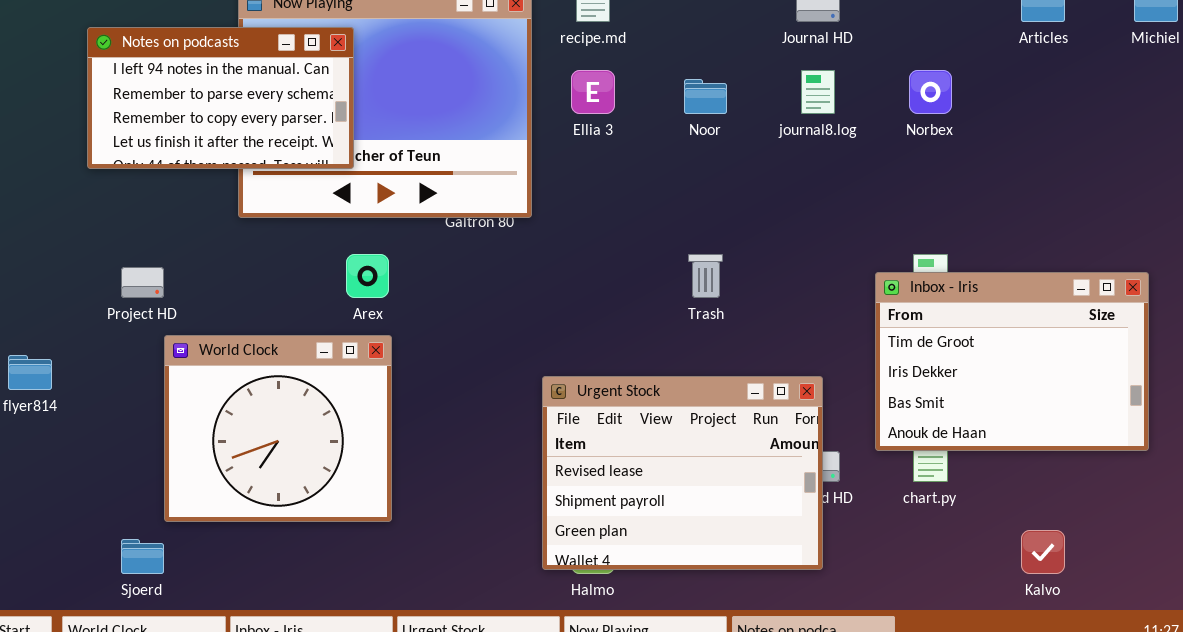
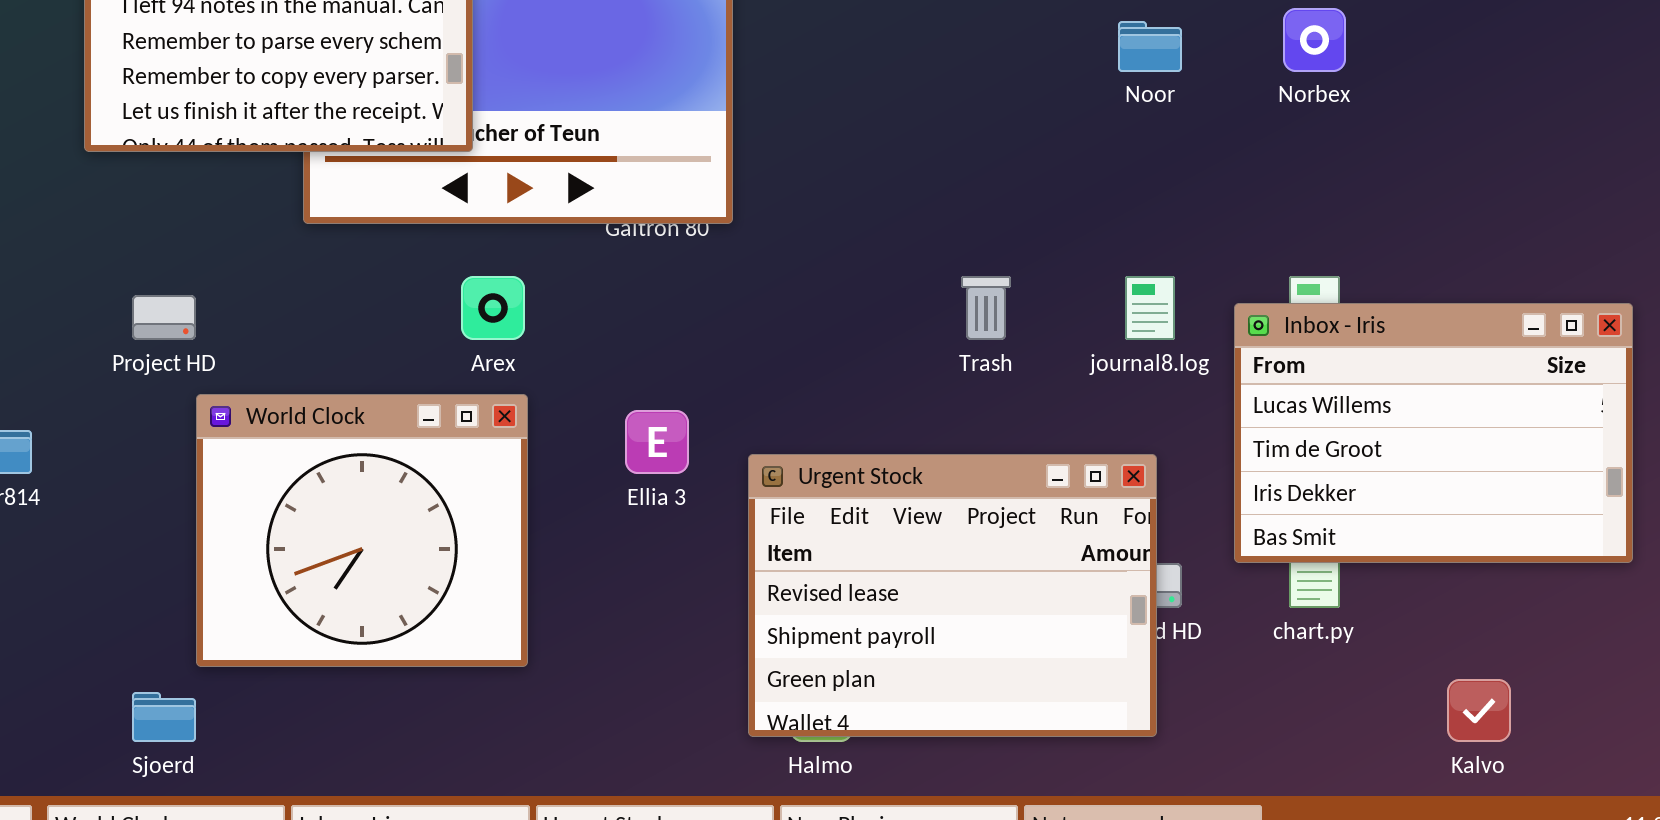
Ellia 3: [571,70,615,114] -> [625,410,689,474], moved
journal8.log: [801,70,835,114] -> [1125,276,1175,340], moved
Noor: [684,79,727,114] -> [1118,21,1182,72], moved
Inbox - Iris: [875,272,1149,451] -> [1234,303,1633,563], scrolled up 1 row

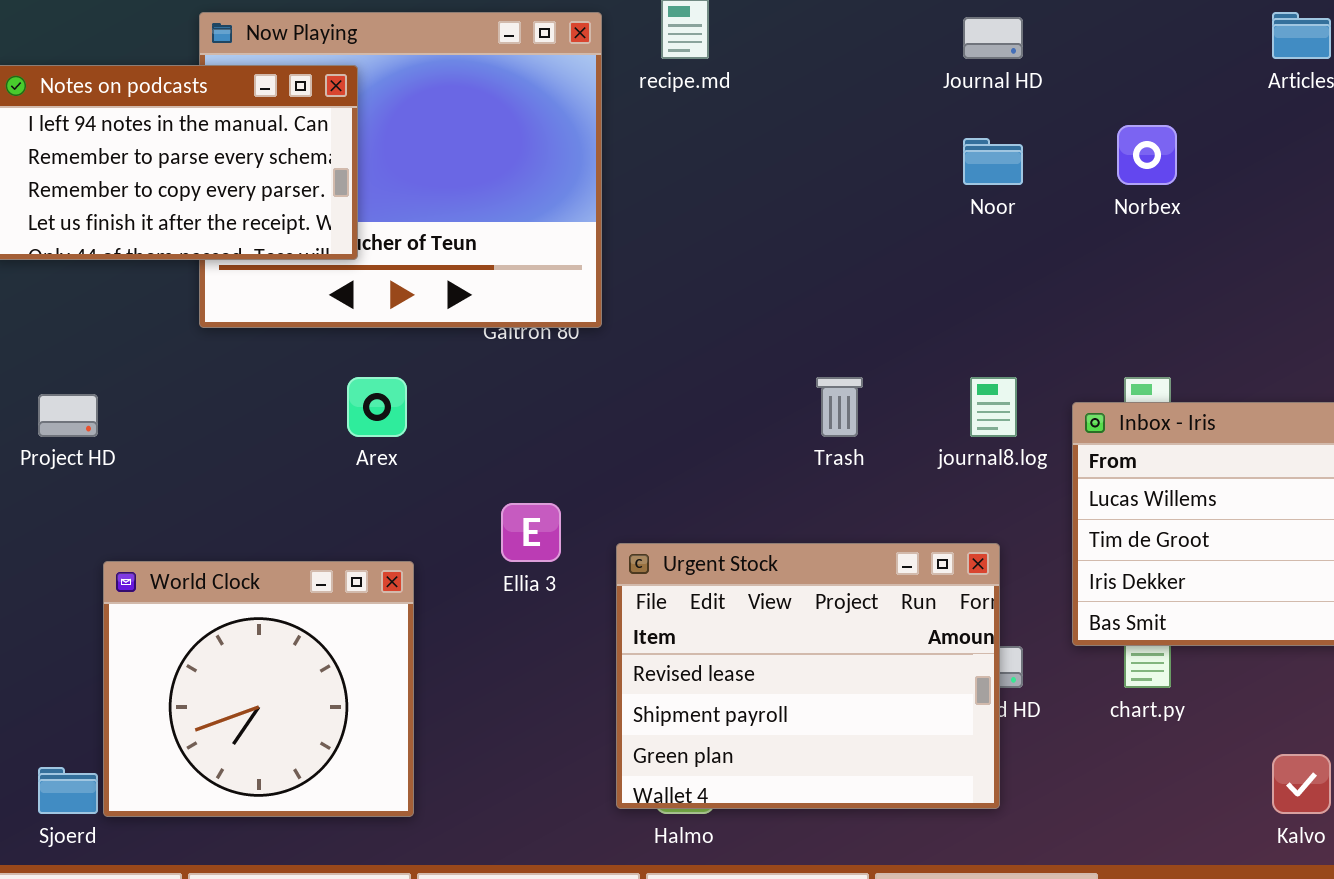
World Clock: [196,394,528,667] -> [103,561,414,817], moved

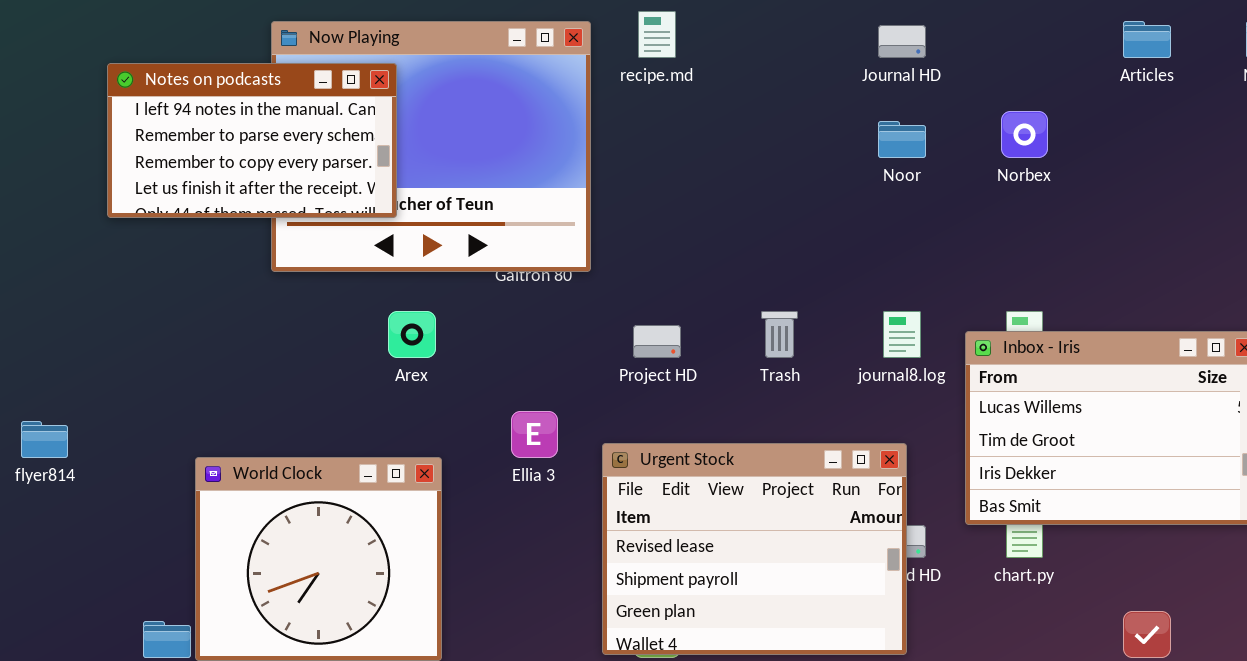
Project HD: [38,394,98,437] -> [633,325,681,358], moved

